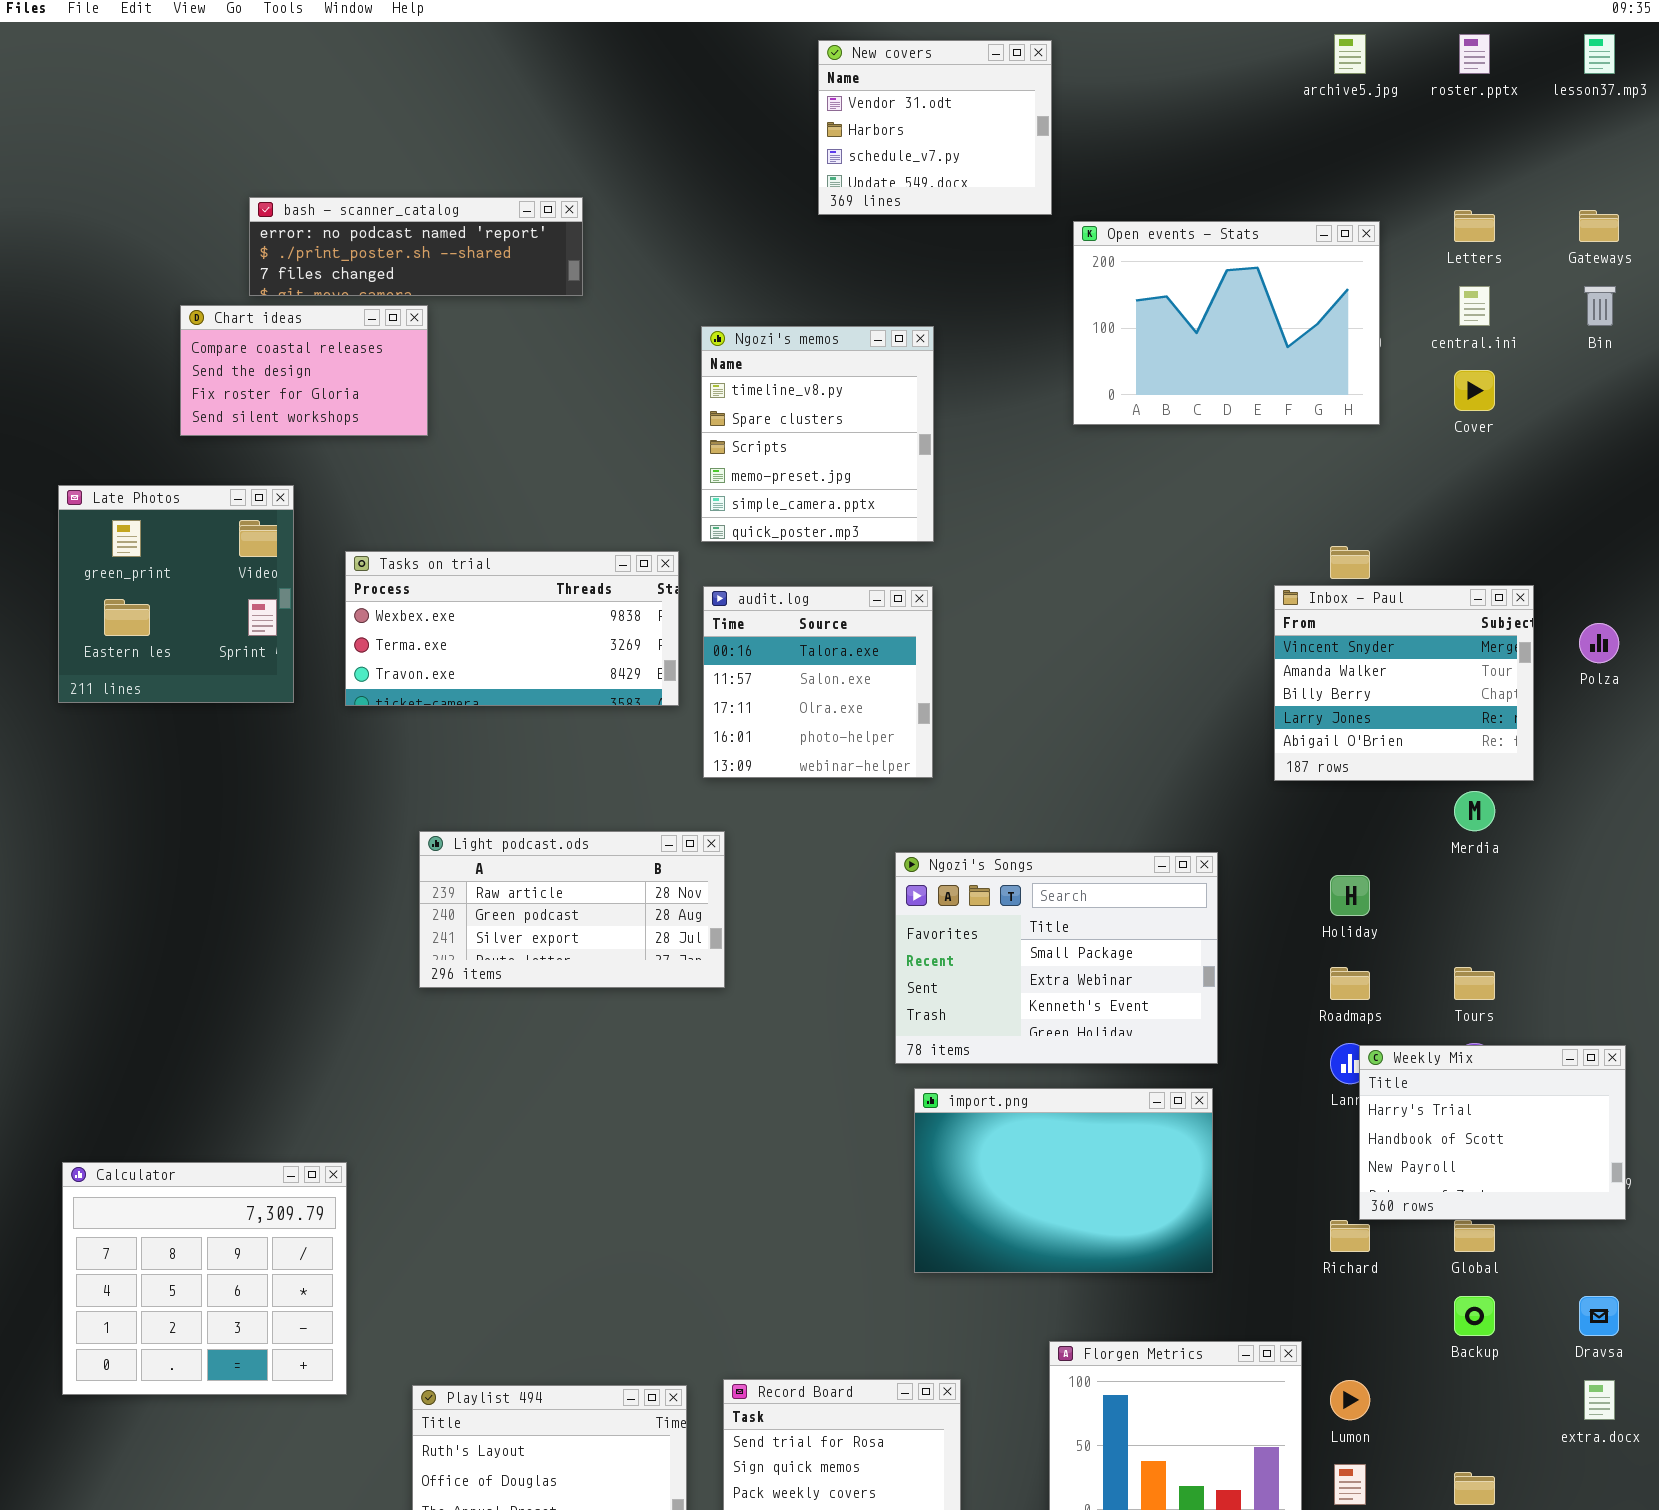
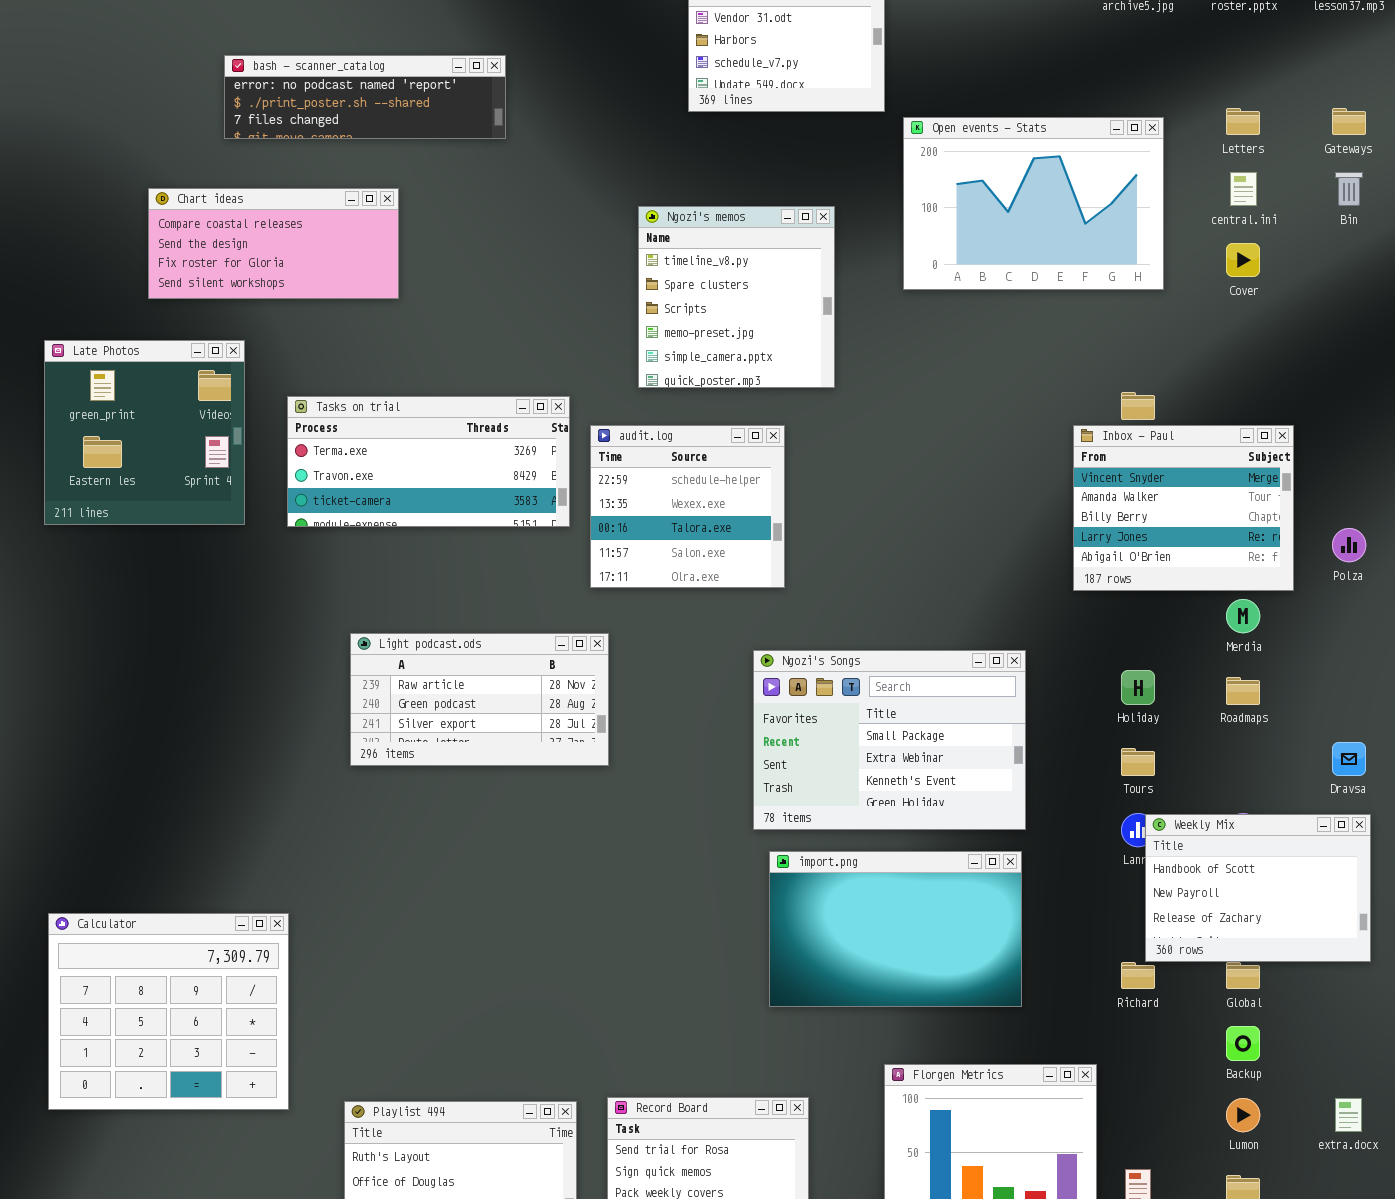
bash - scanner_catalog: [249,197,583,296] -> [224,55,506,139], moved
Chart ideas: [180,305,428,436] -> [148,188,399,299], resized
Ngozi's memos: [701,326,934,542] -> [638,206,835,388], moved
Tasks on trial: [345,551,679,706] -> [287,396,570,527], scrolled down 1 row
audit.log: [703,586,933,778] -> [590,425,785,588], scrolled up 2 rows
Polza: [1579,623,1619,663] -> [1332,528,1366,562], moved
Roadmaps: [1330,967,1370,1000] -> [1226,677,1260,705], moved
Tours: [1454,967,1495,1000] -> [1121,748,1155,776], moved
Weekly Mix: [1359,1045,1626,1220] -> [1145,814,1371,962], scrolled down 1 row
Dravsa: [1579,1296,1619,1336] -> [1332,742,1366,776], moved
Lumon: [1330,1380,1370,1420] -> [1226,1098,1260,1132], moved

